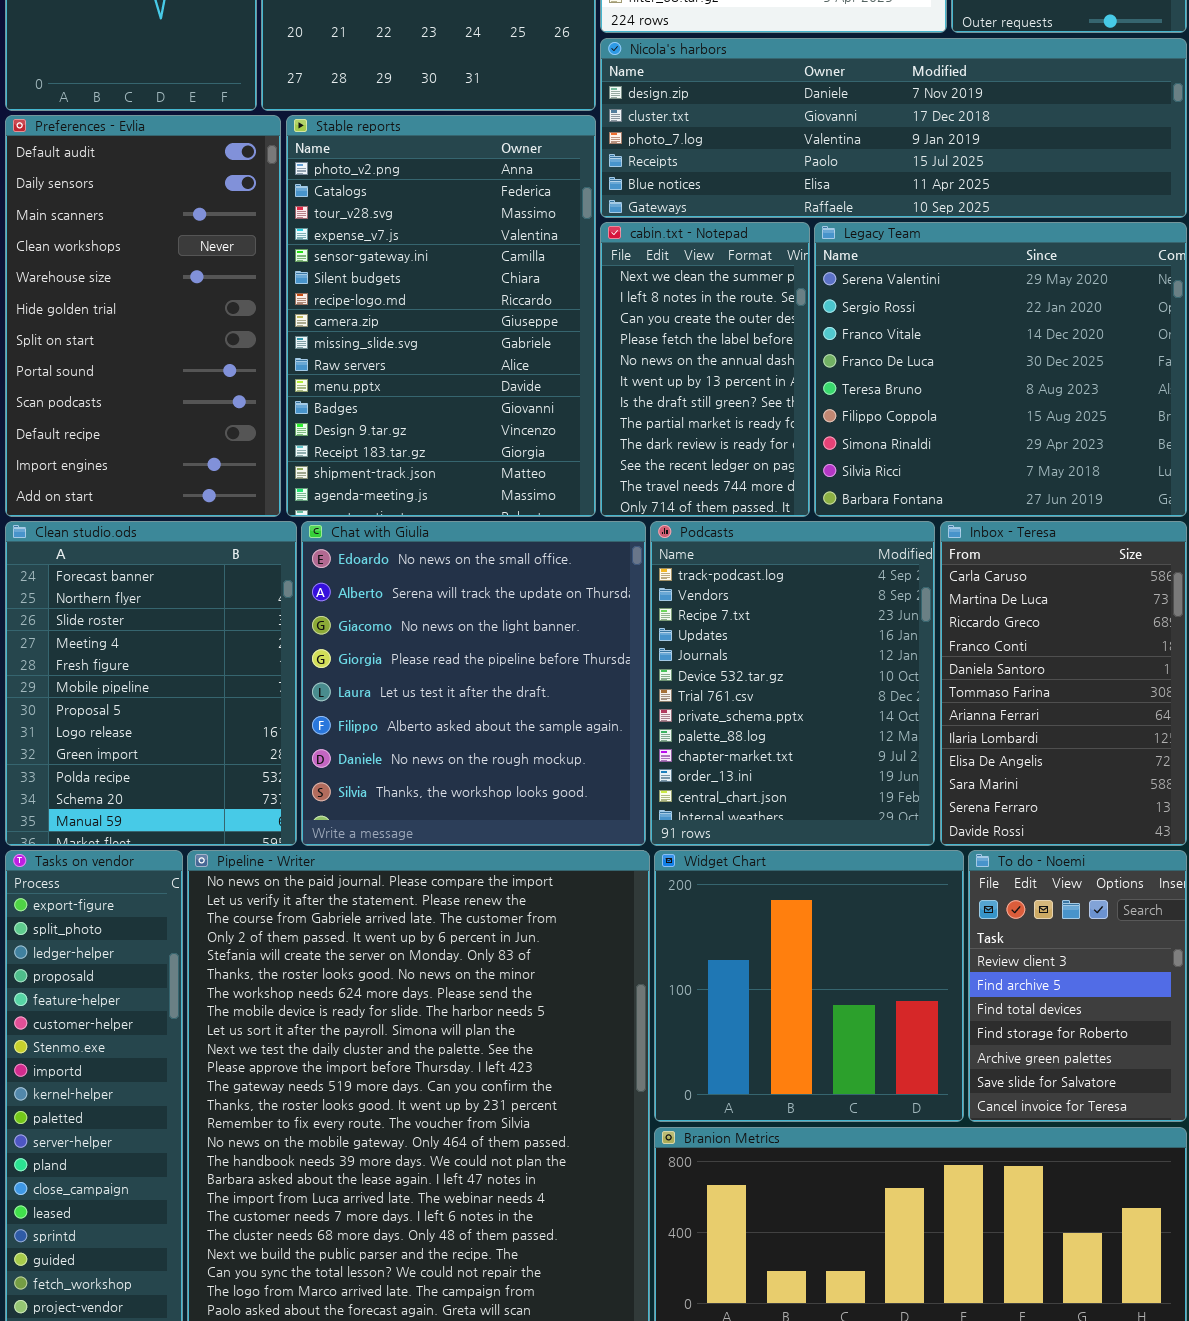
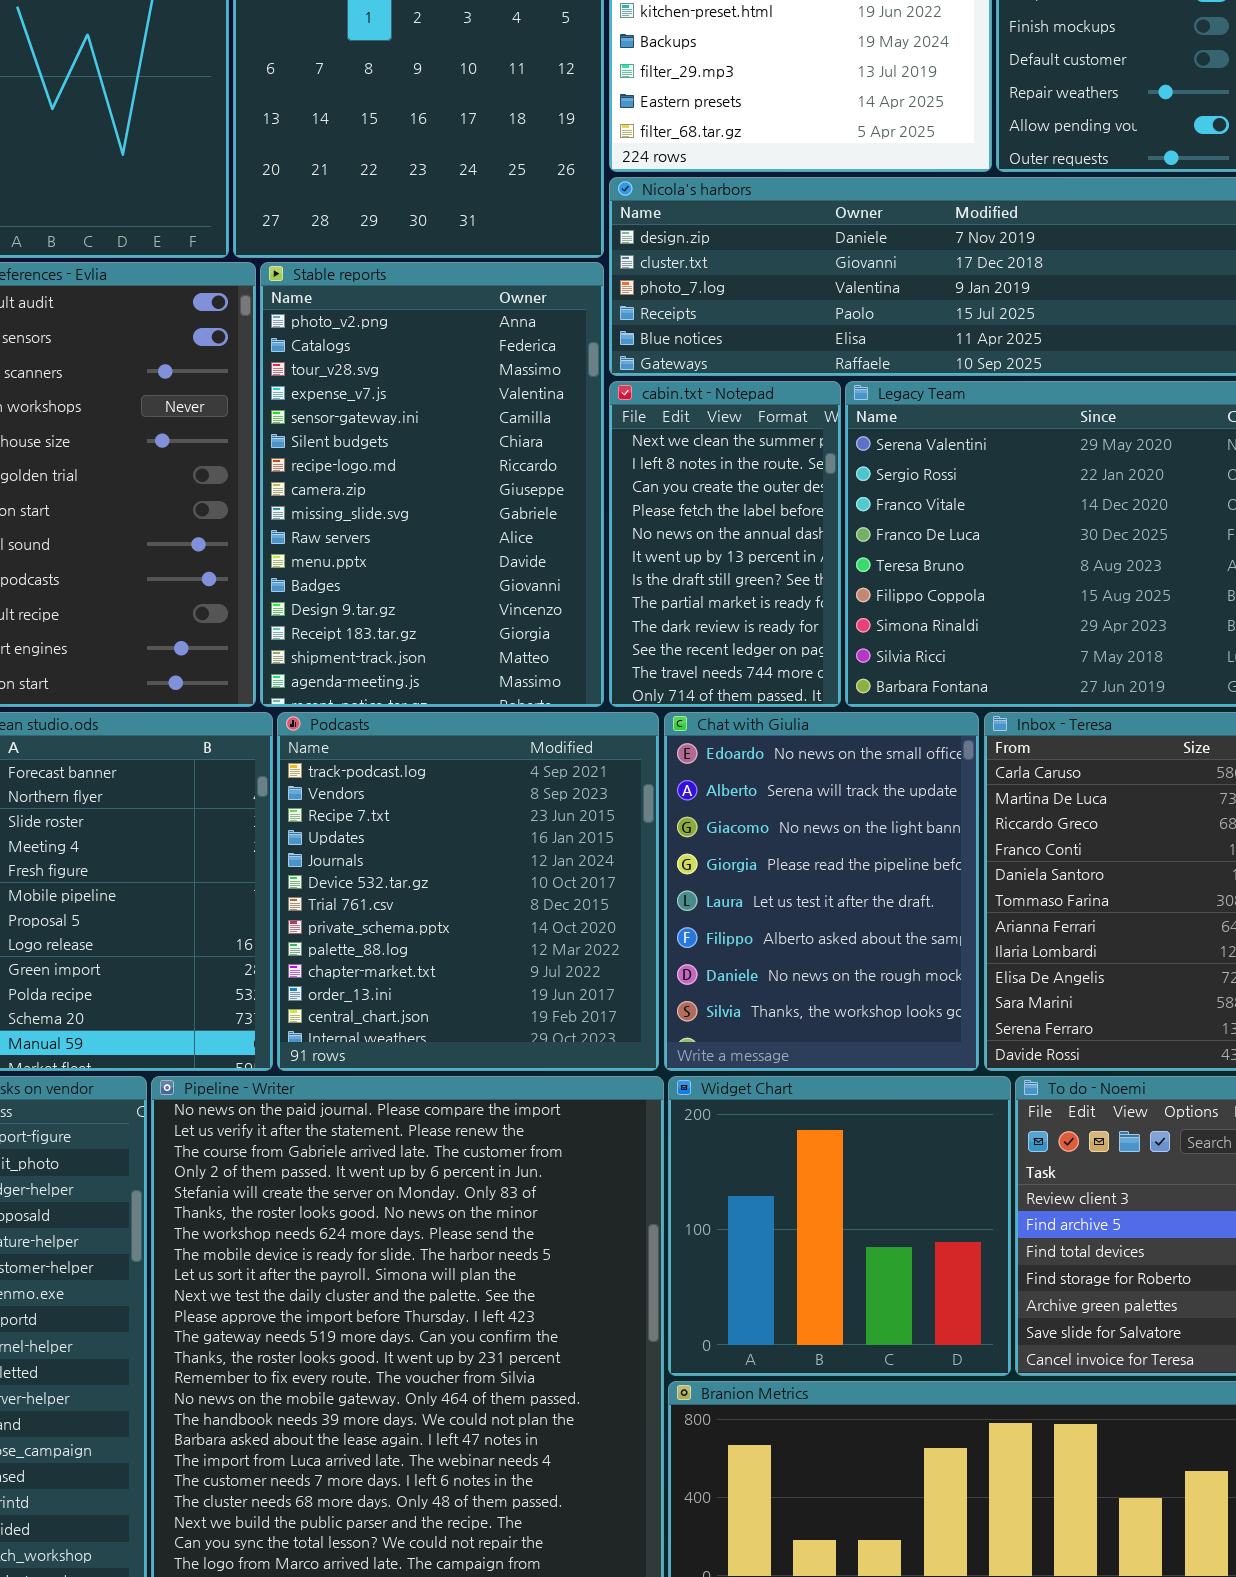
Chat with Giulia: [301,521,646,846] -> [664,712,979,1071], moved, resized
Podcasts: [650,521,935,846] -> [277,712,659,1071], moved, resized

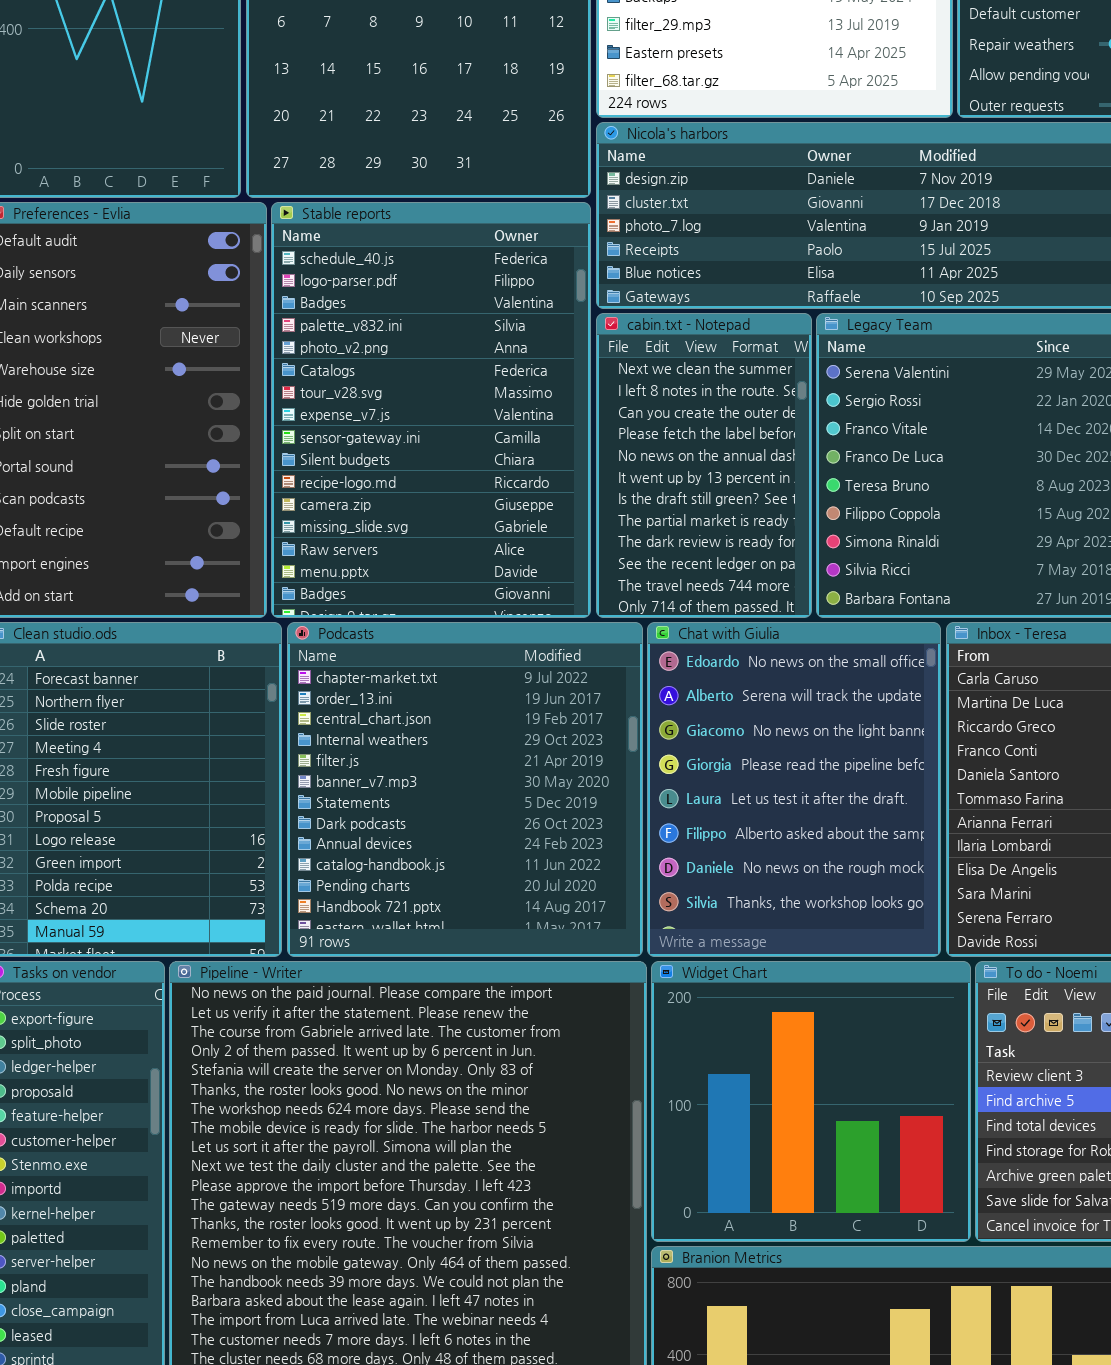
Stable reports: [260,262,604,707] -> [271,202,591,618], scrolled up 4 rows
Podcasts: [277,712,659,1071] -> [287,622,643,957], scrolled down 9 rows

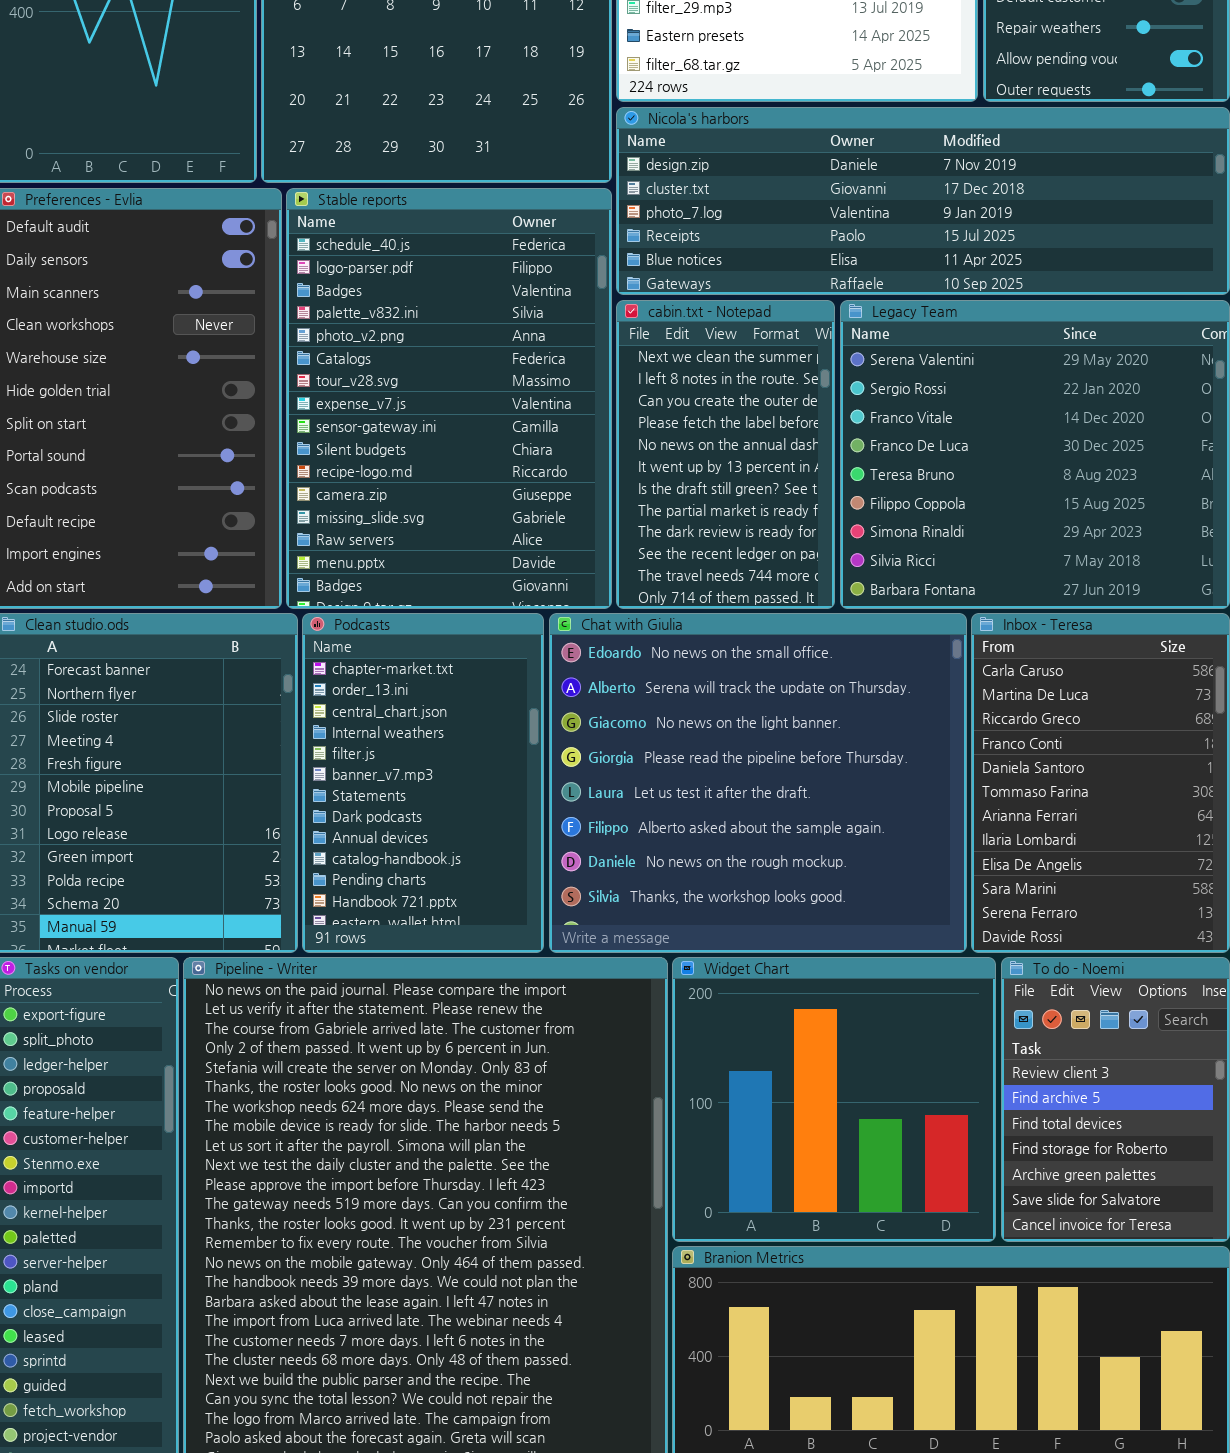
Podcasts: [287,622,643,957] -> [302,613,544,953], resized
Chat with Giulia: [647,622,941,957] -> [549,613,967,953], resized

